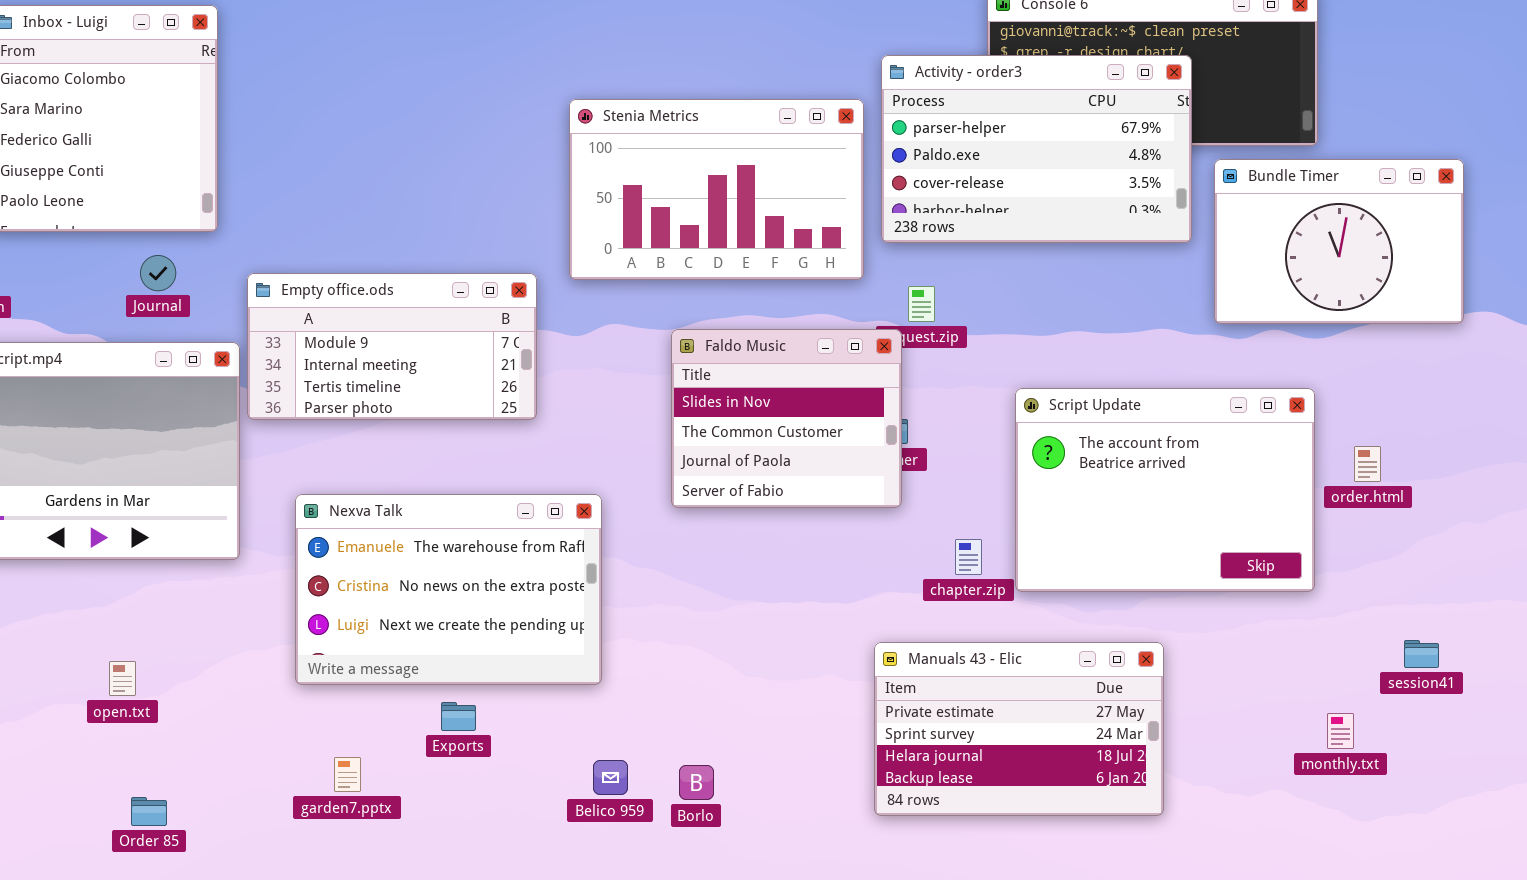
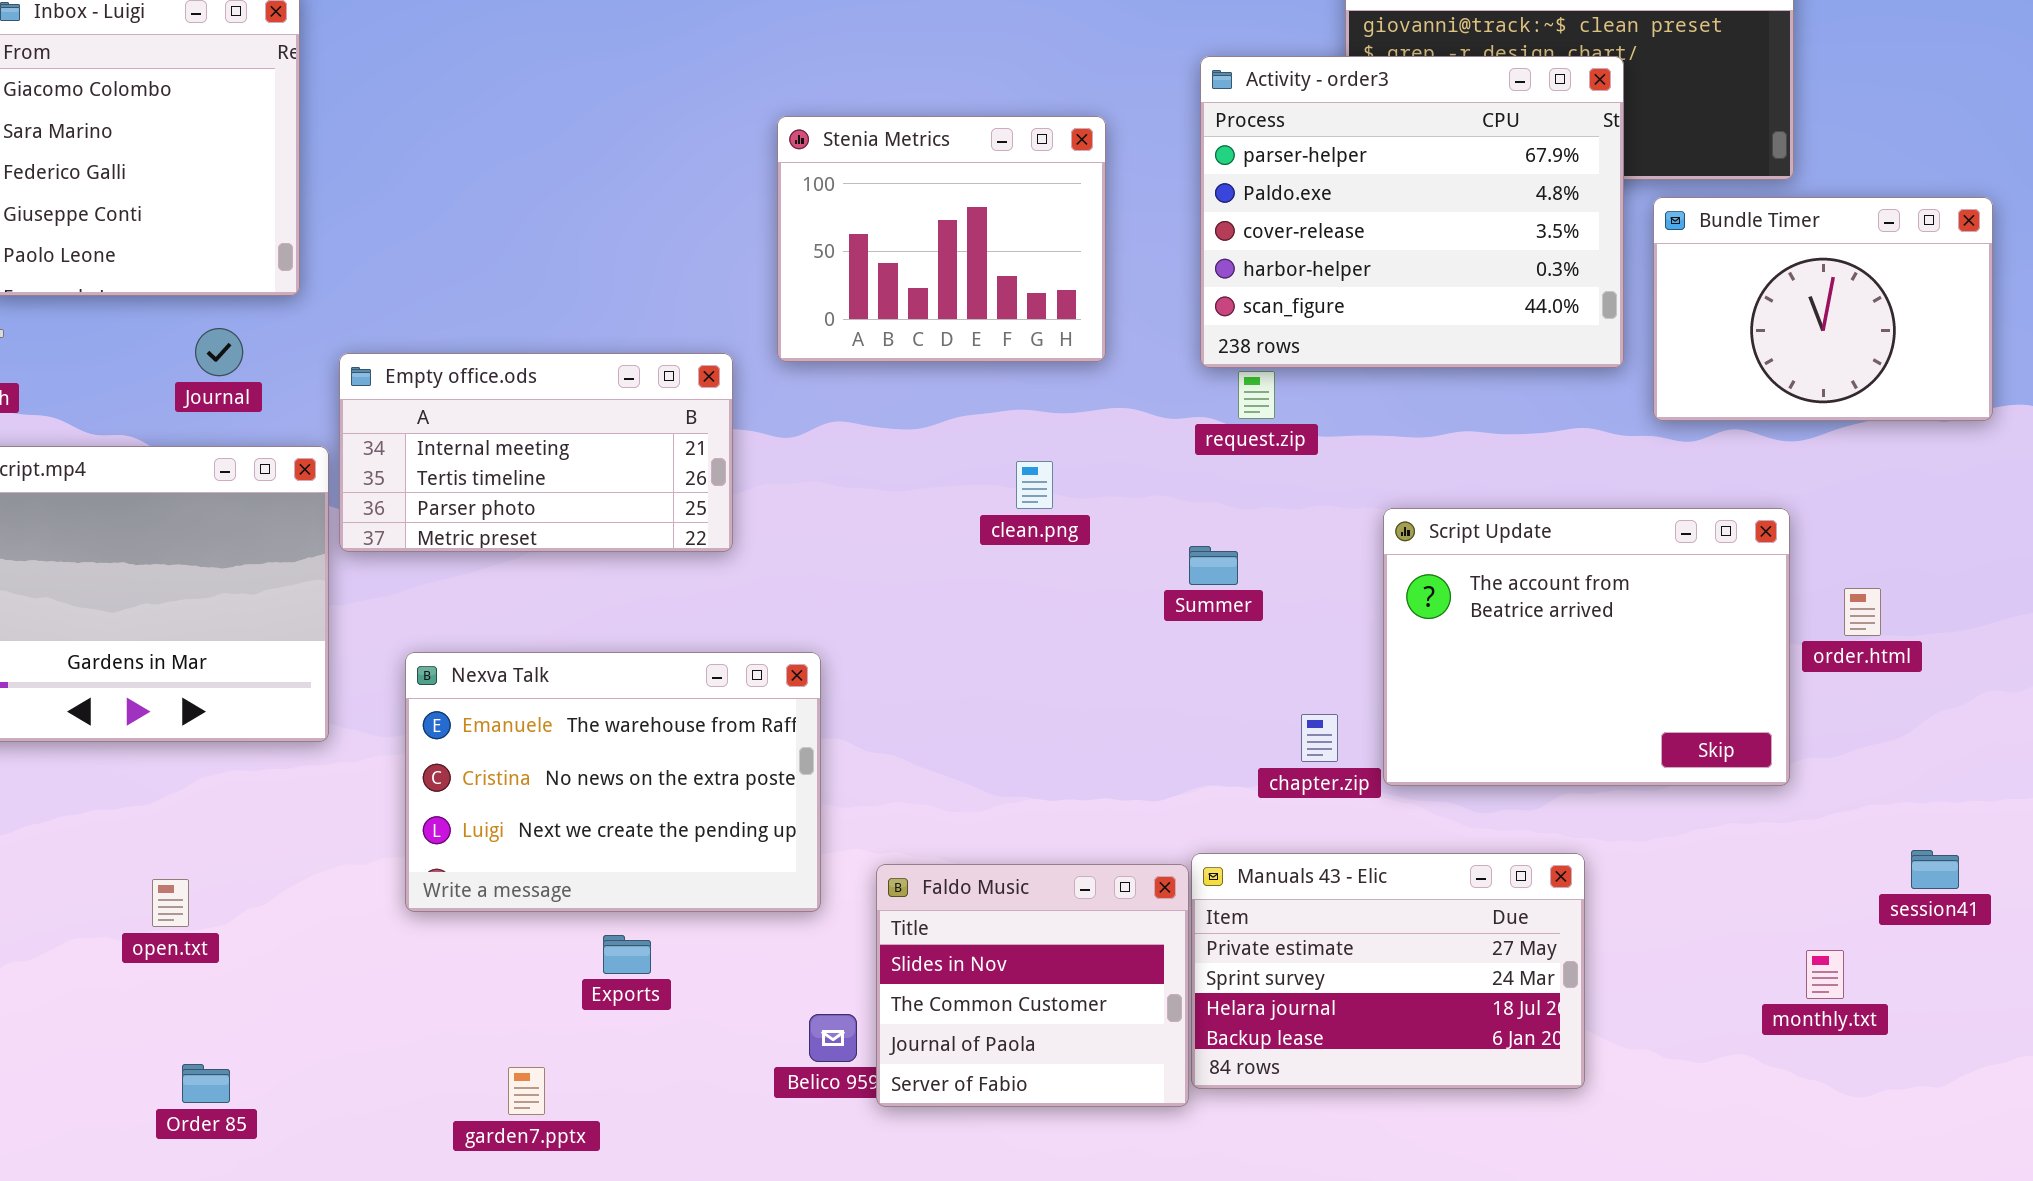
Activity - order3: [881,55,1192,243] -> [1200,56,1624,368], resized
Stenia Metrics: [569,99,864,280] -> [777,116,1106,362], resized
Empty office.ods: [247,273,537,420] -> [339,353,733,552], scrolled down 1 row
Faldo Music: [671,329,902,508] -> [876,864,1189,1107], moved
garden7.pptx: [334,757,361,792] -> [508,1067,545,1115], moved

